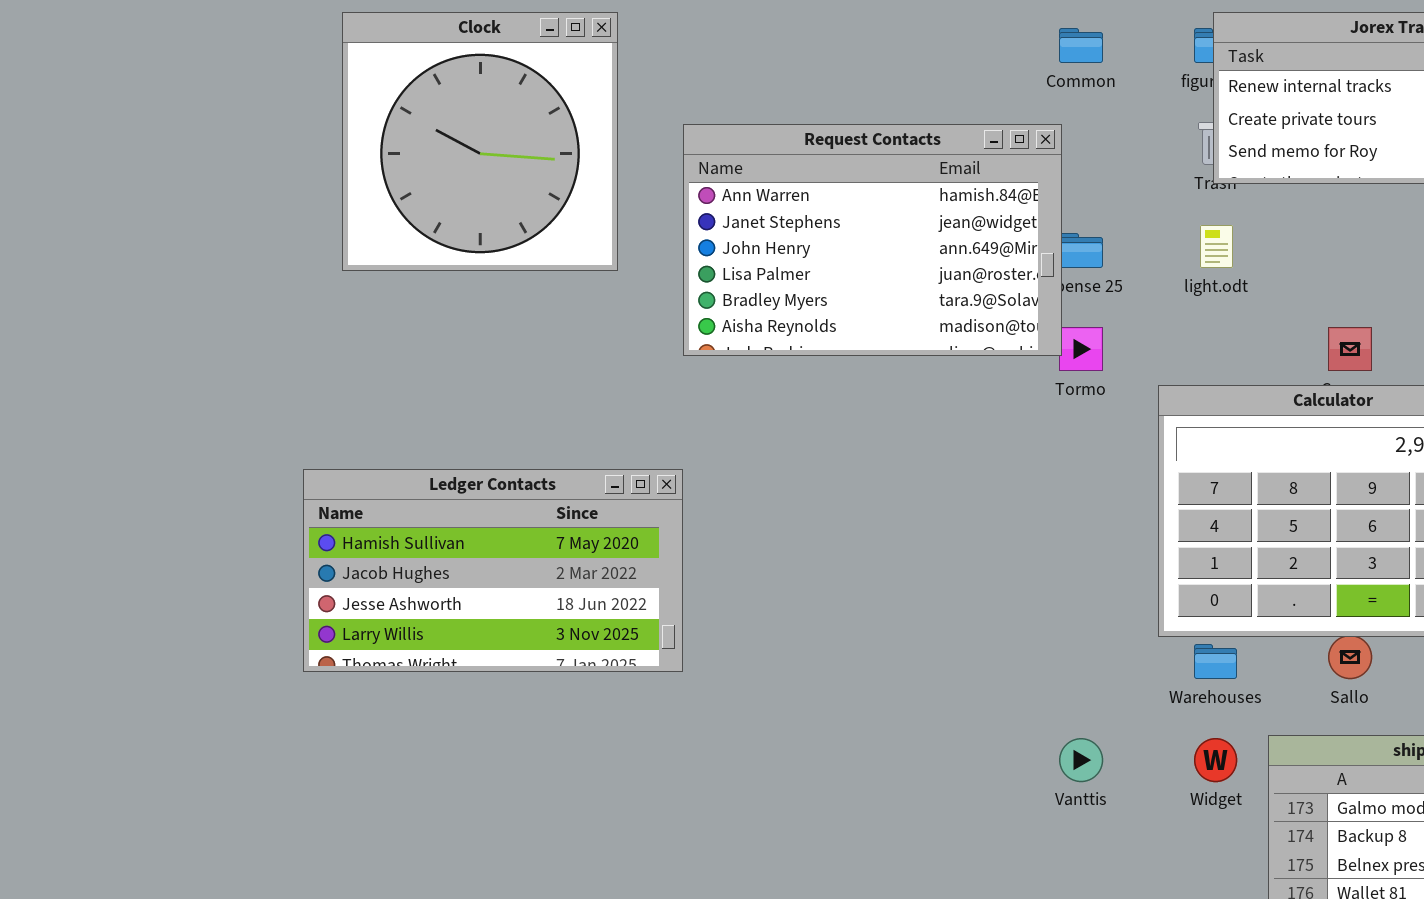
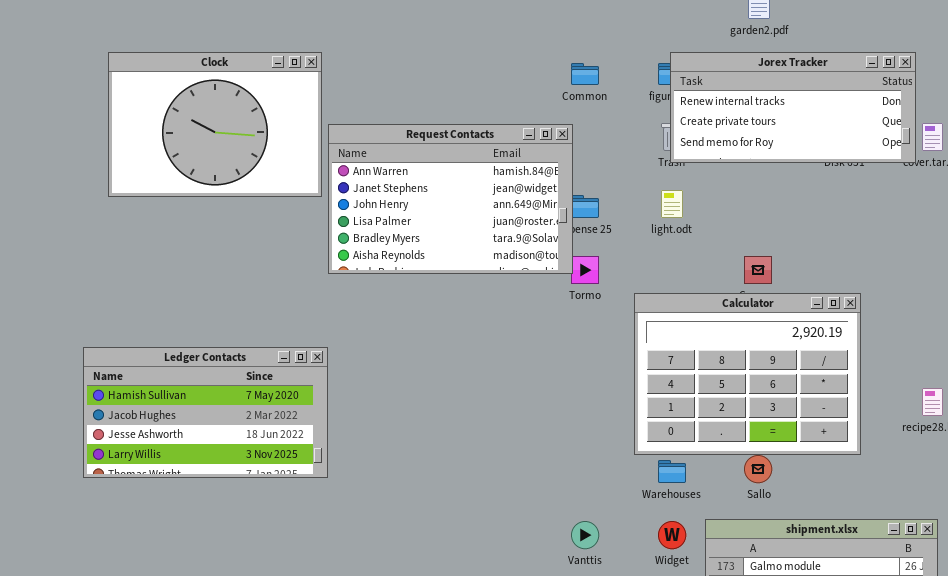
Clock: [342,12,618,271] -> [108,52,322,197], resized

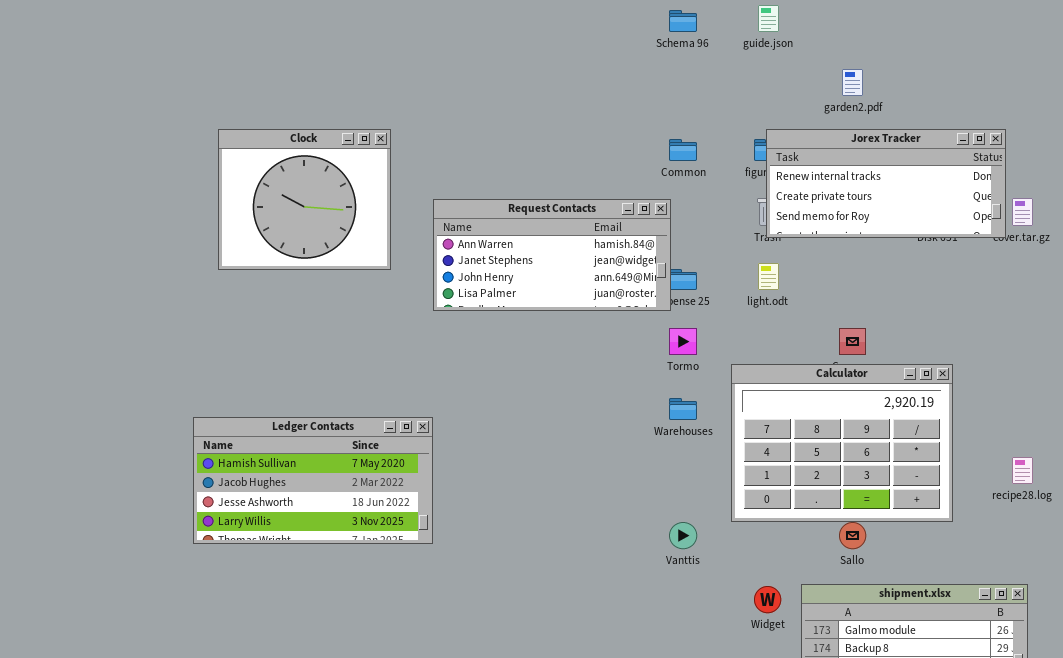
Clock: [108,52,322,197] -> [218,129,391,270], resized
Request Contacts: [328,124,573,274] -> [433,199,671,311], resized
Warehouses: [658,460,686,483] -> [669,398,697,420], moved
Vanttis: [571,521,599,549] -> [669,522,697,549], moved

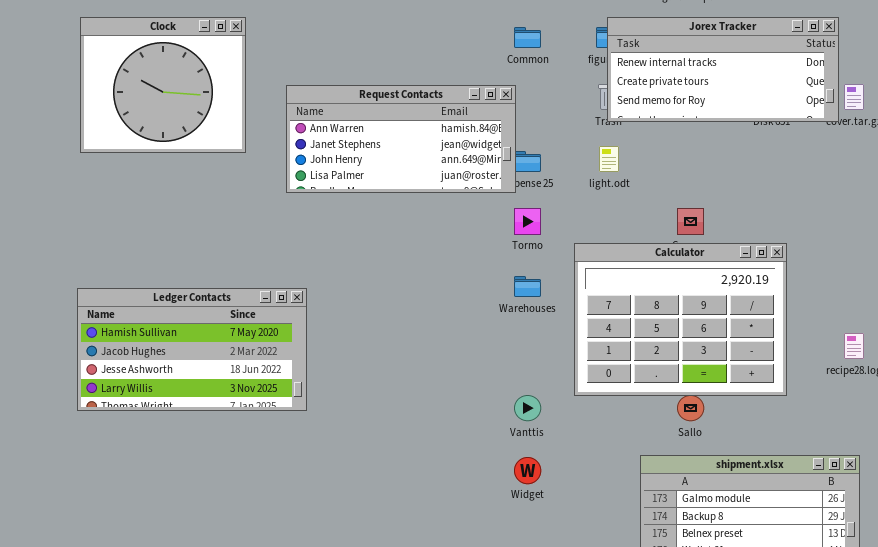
Ledger Contacts: [193,417,433,544] -> [77,288,307,411], moved
Widget: [754,586,781,613] -> [514,457,541,484], moved

